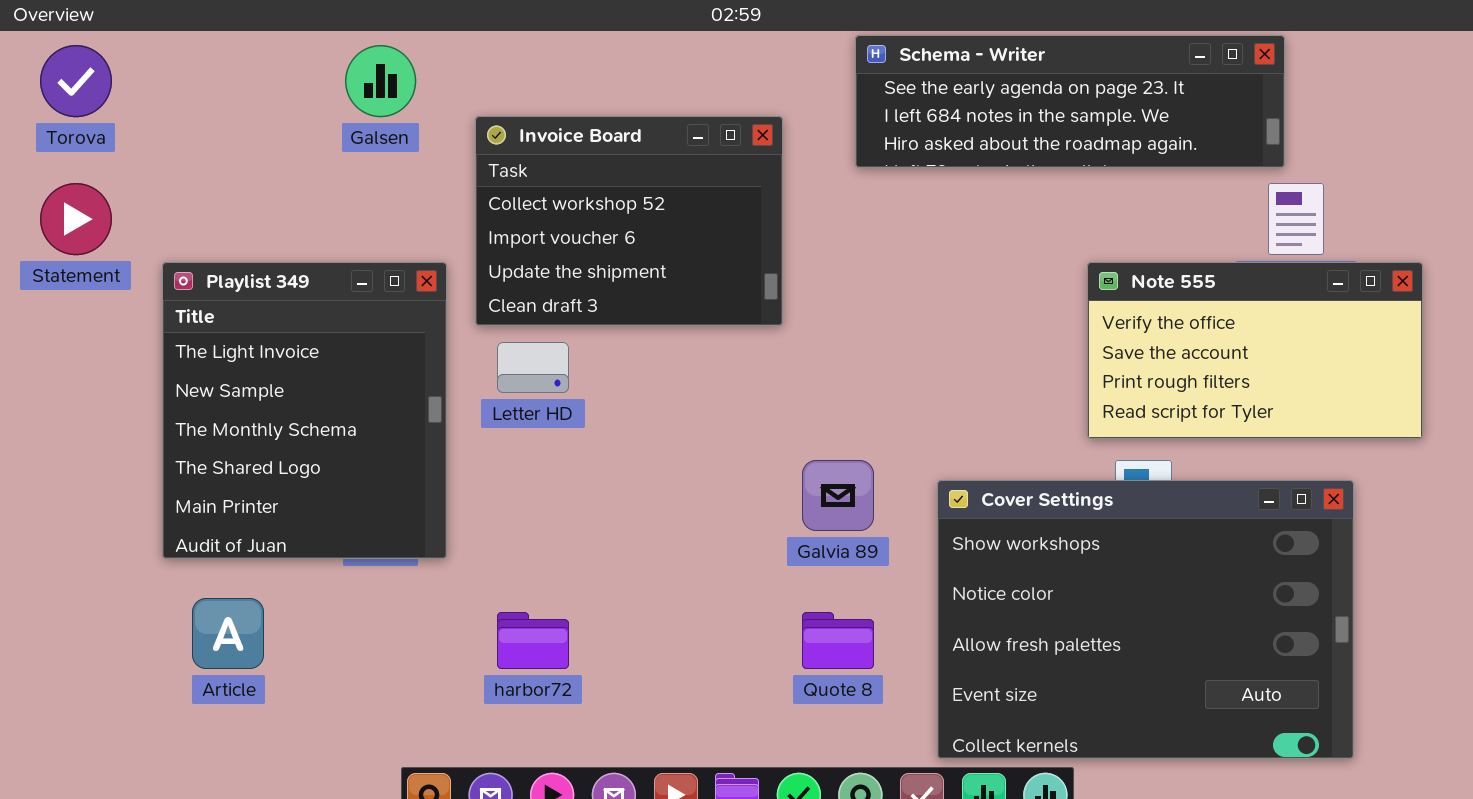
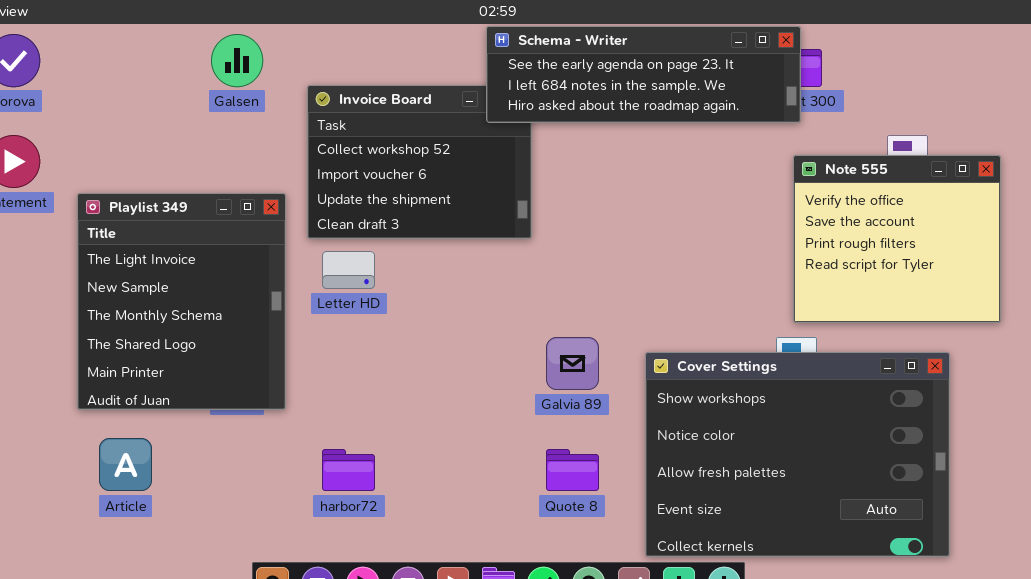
Schema - Writer: [855,35,1285,168] -> [486,26,801,123], moved
Note 555: [1087,262,1423,439] -> [793,155,1001,323], resized

